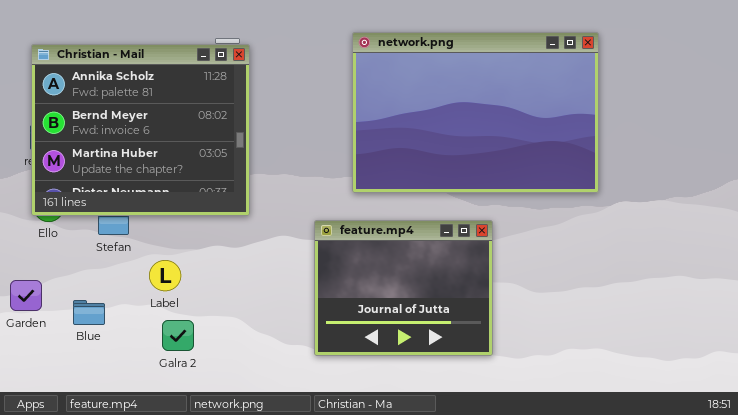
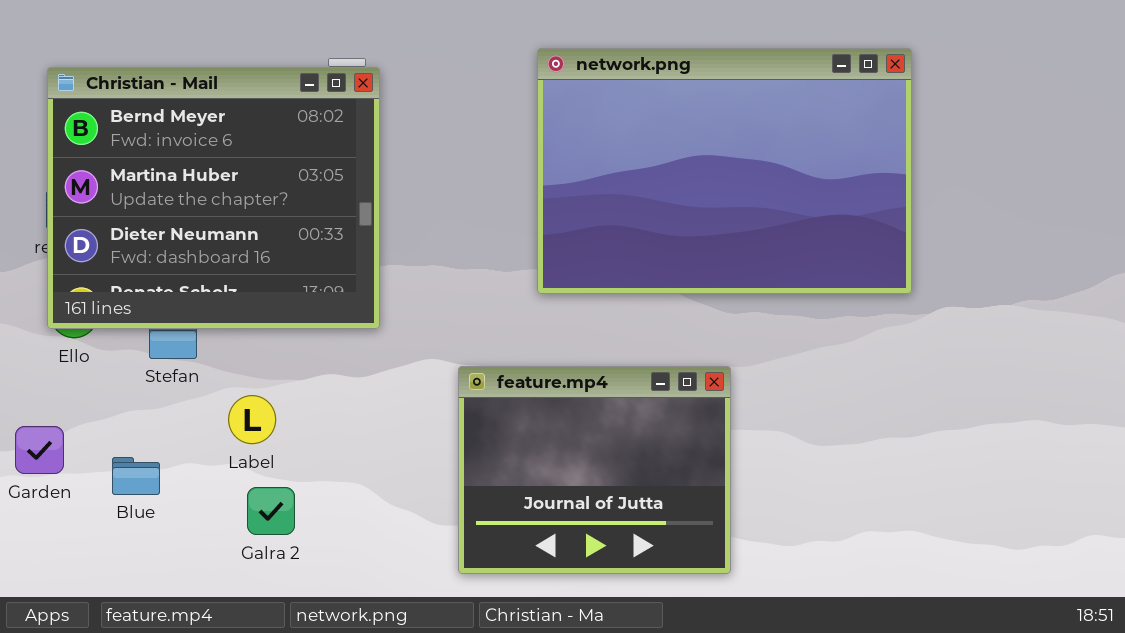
Christian - Mail: [31,44,250,216] -> [47,67,380,329], scrolled down 1 row
feature.mp4: [314,220,493,356] -> [458,366,731,574], moved

